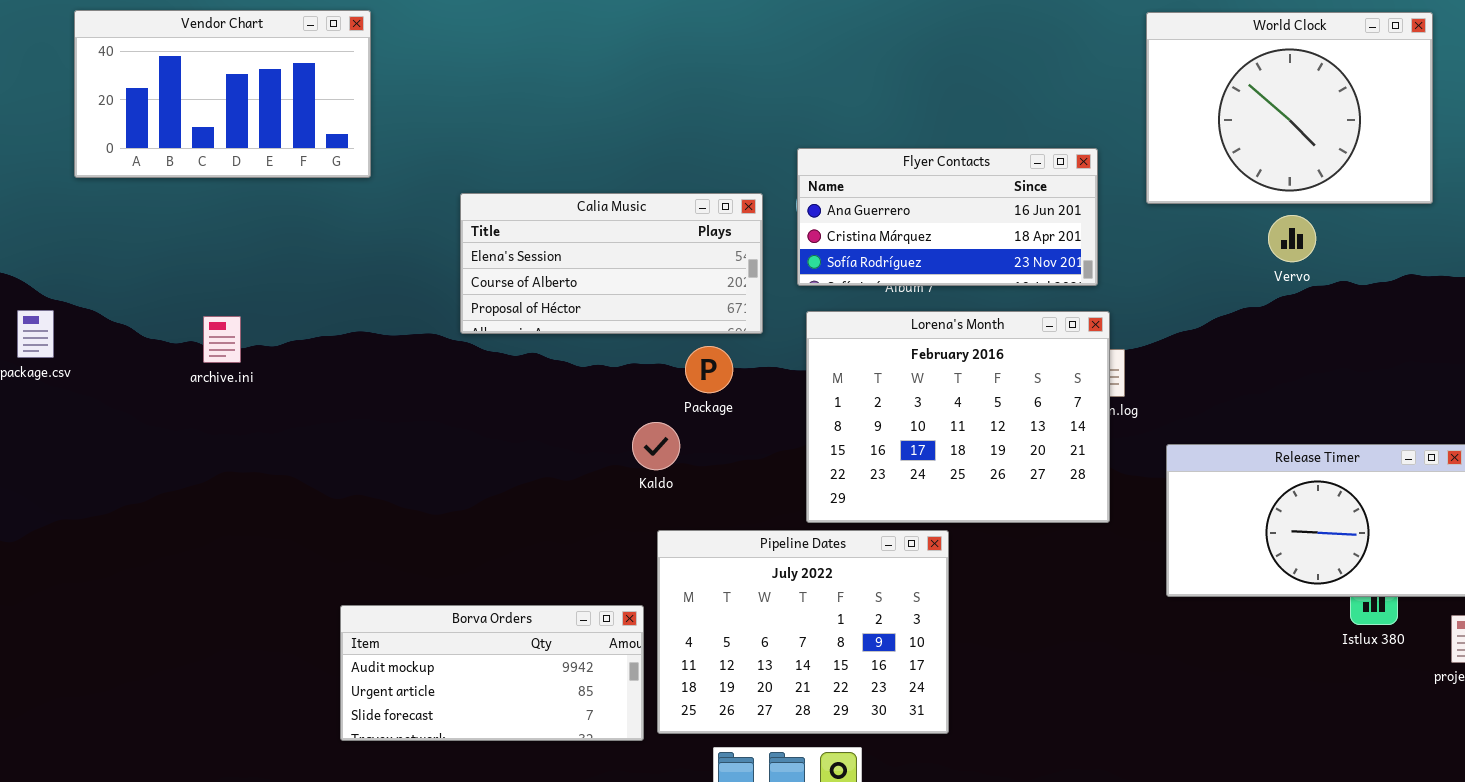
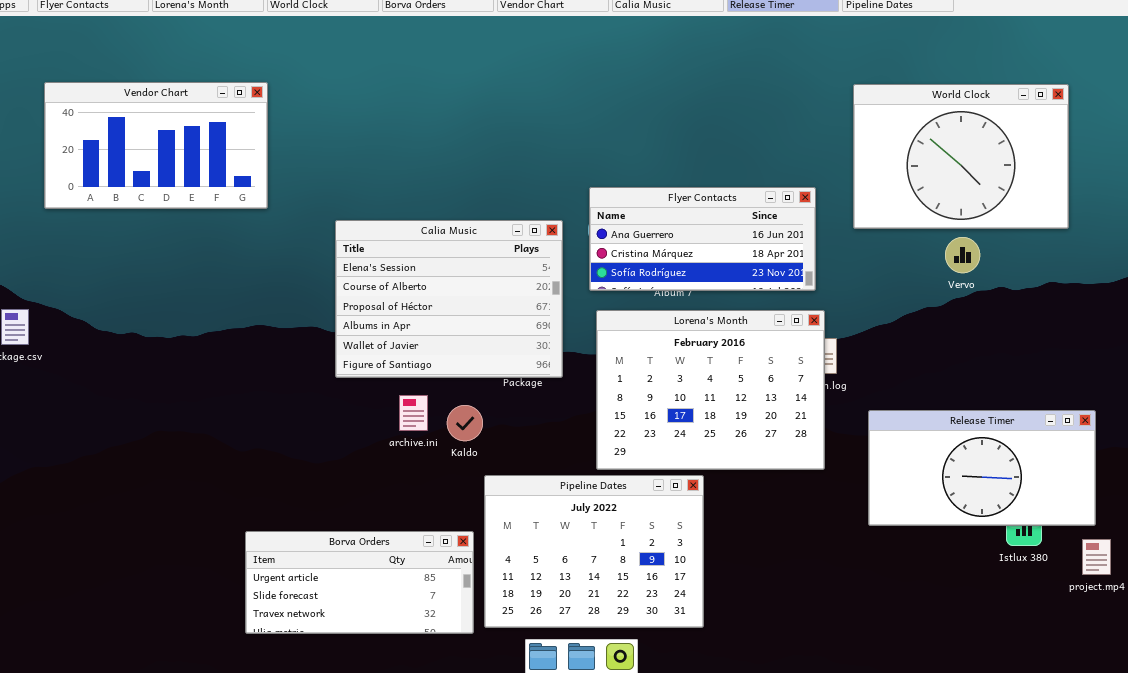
Calia Music: [460,193,763,334] -> [335,220,563,378], resized
archive.ini: [203,316,241,363] -> [399,395,428,431], moved
Kaldo: [632,422,680,470] -> [447,405,483,441], moved
Borva Orders: [340,605,644,741] -> [245,531,474,634], scrolled down 1 row

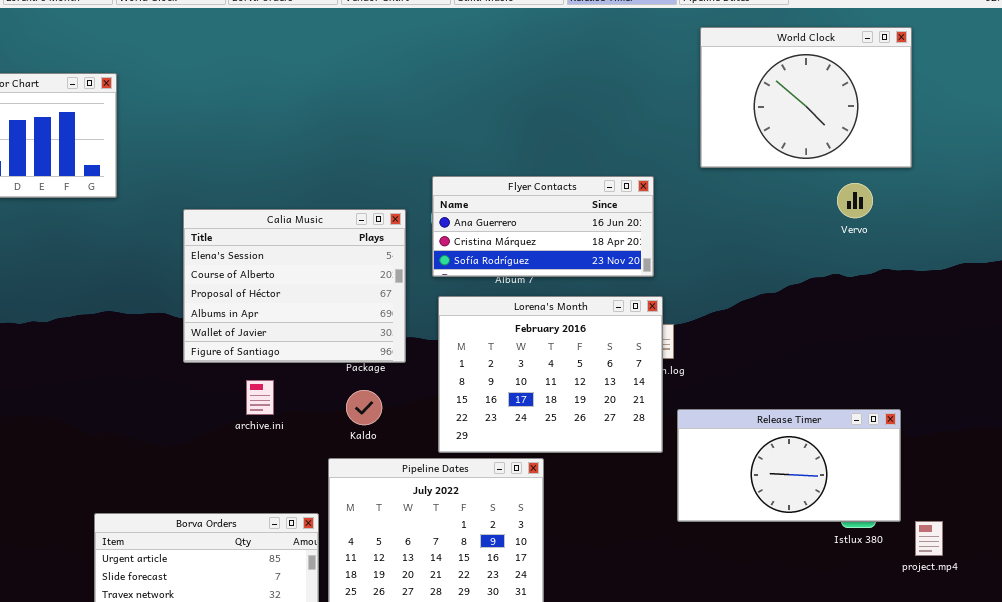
World Clock: [853,84,1069,229] -> [700,27,912,168], moved
Vervo: [945,237,980,273] -> [837,183,873,218], moved
Kaldo: [447,405,483,441] -> [346,390,382,425], moved
Release Timer: [868,410,1096,526] -> [677,409,901,522], moved

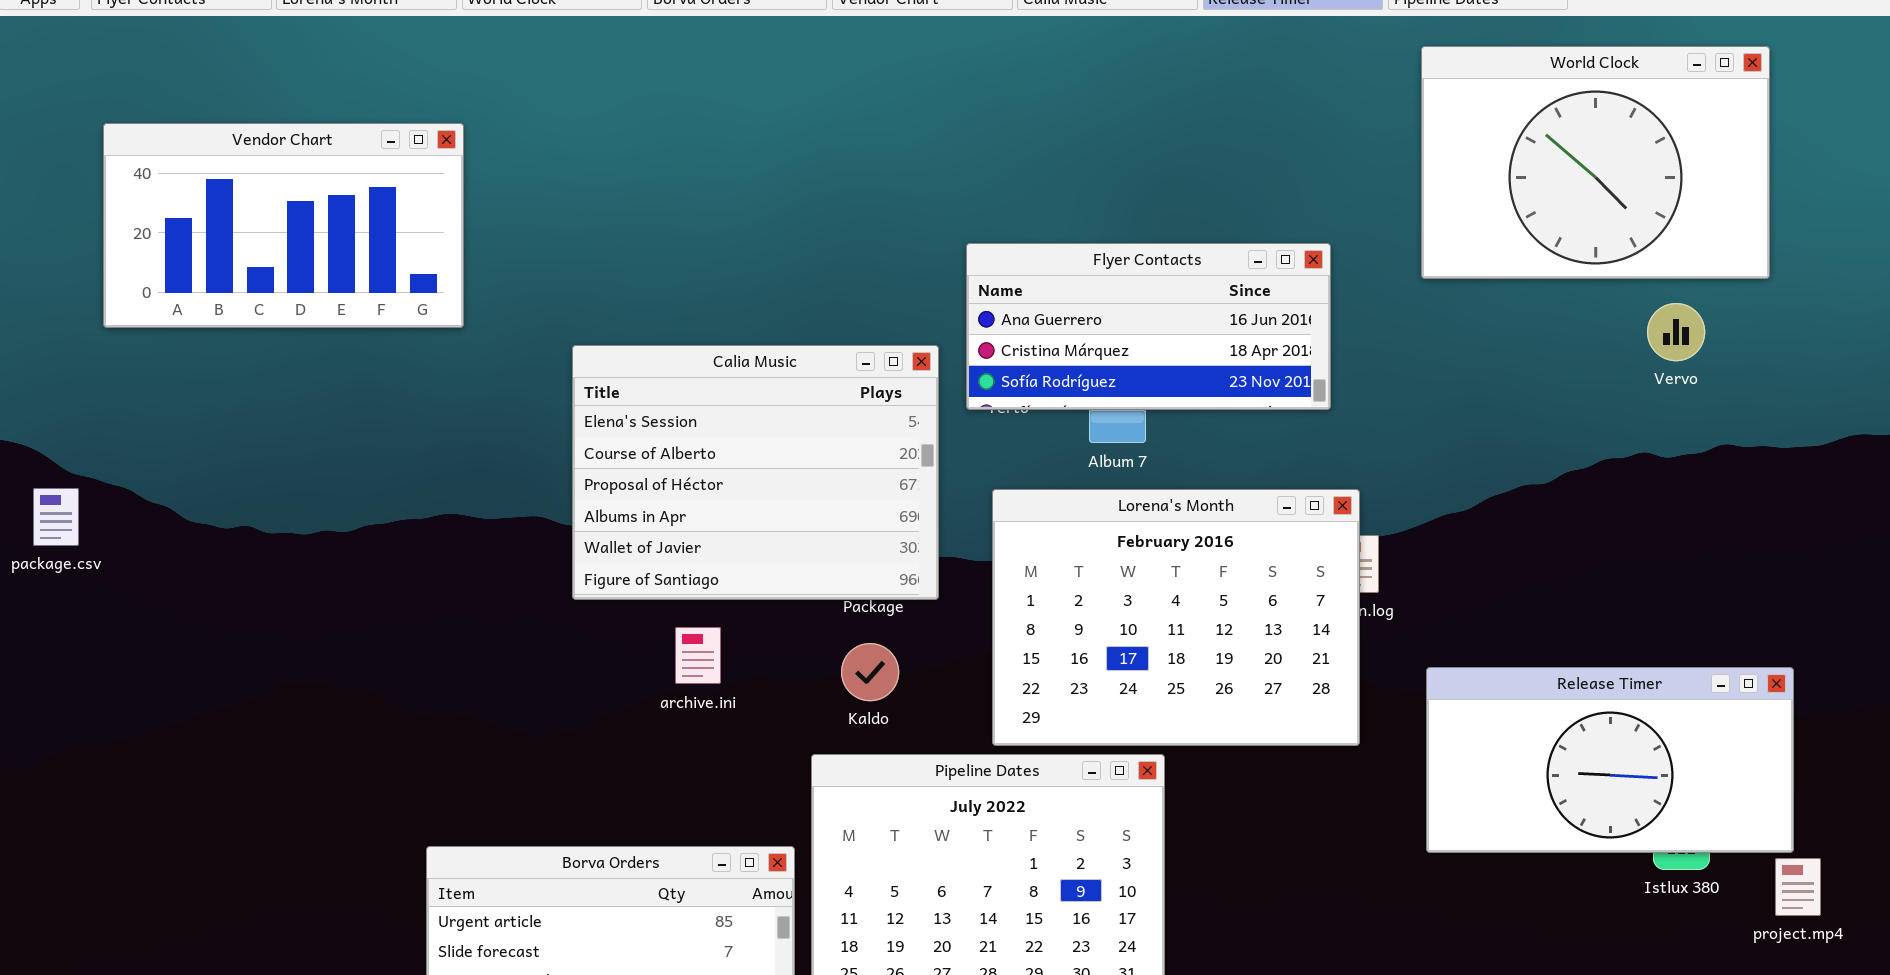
Flyer Contacts: [432,176,654,277] -> [966,243,1331,410], moved
Release Timer: [677,409,901,522] -> [1426,667,1794,853], moved

